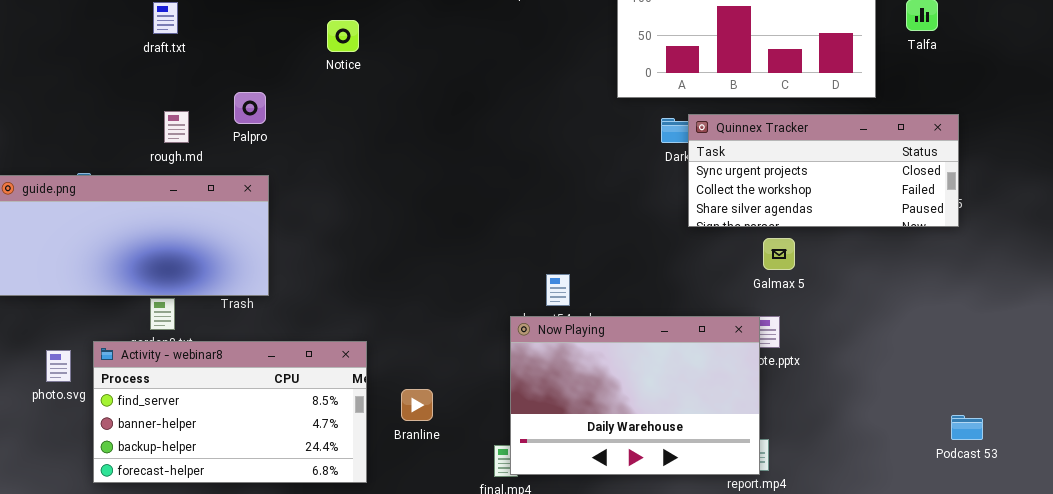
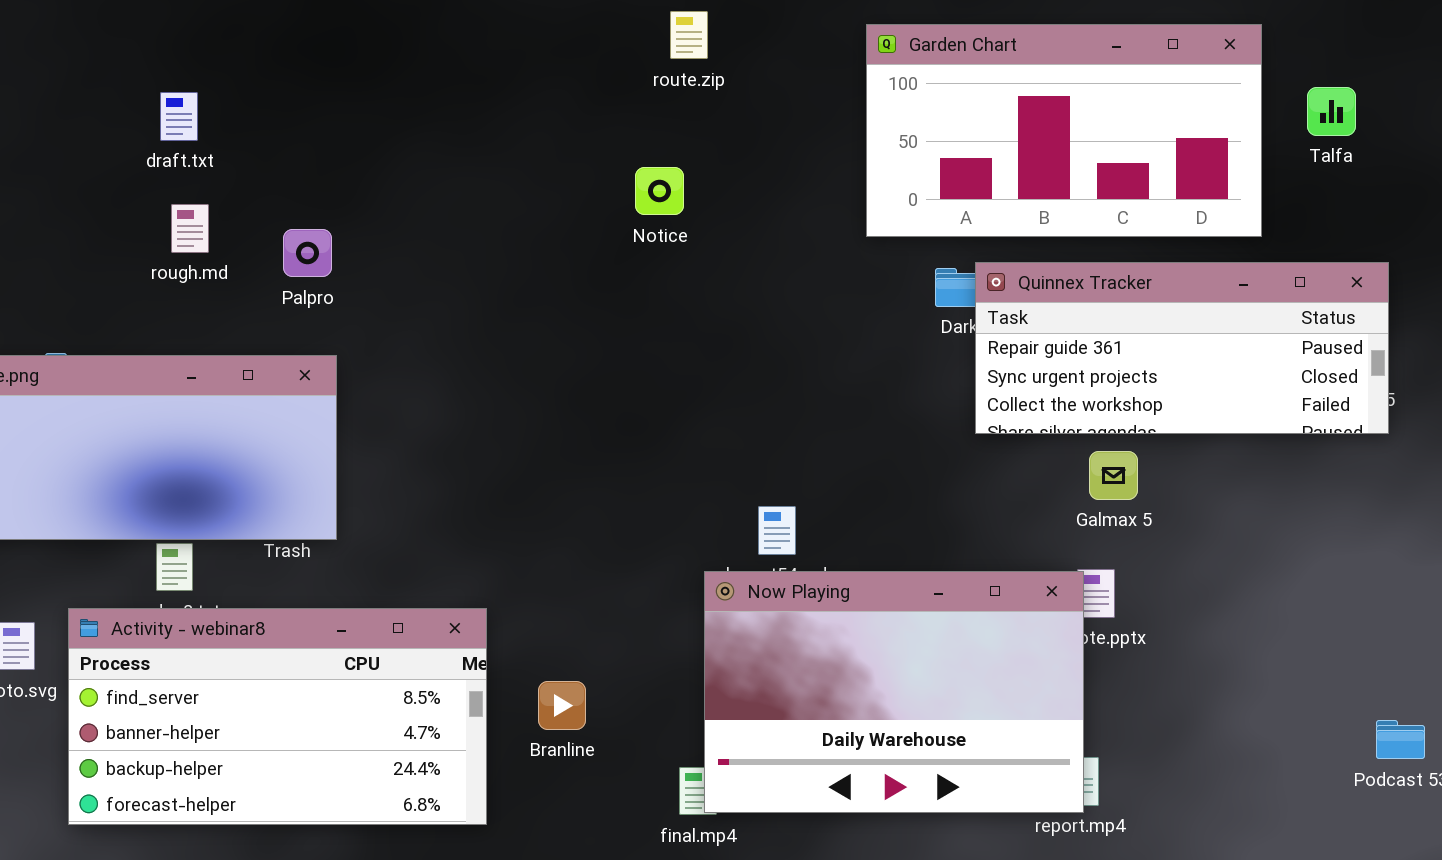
Notice: [327,20,359,52] -> [635,167,684,215], moved
rough.md: [164,111,189,143] -> [171,204,209,253], moved
Quinnex Tracker: [688,114,959,227] -> [975,262,1389,434], scrolled up 1 row

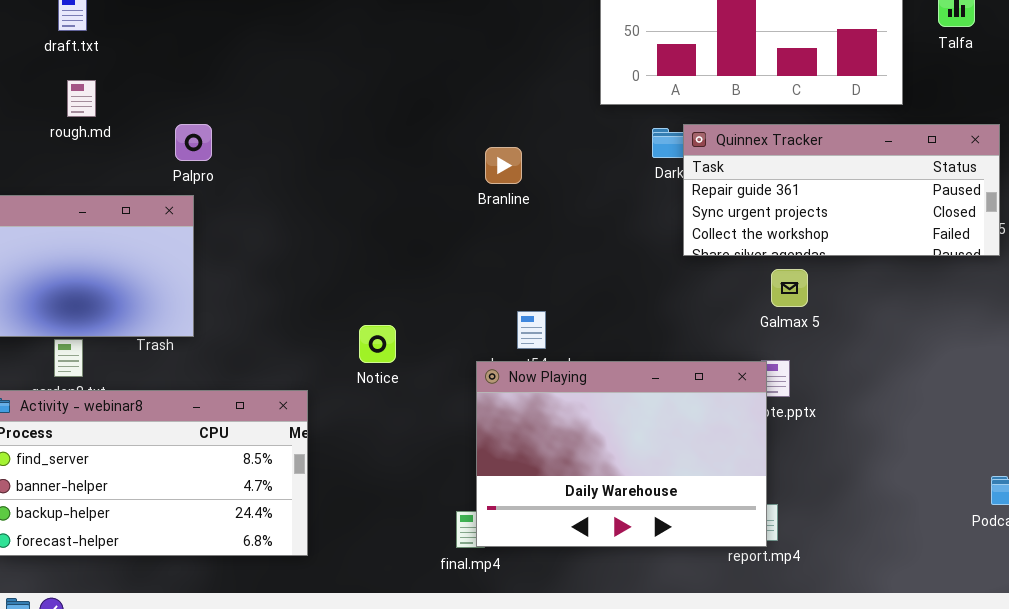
Notice: [635,167,684,215] -> [359,325,396,363], moved
Palpro: [283,229,332,277] -> [175,124,212,161], moved
Branline: [538,681,586,730] -> [485,147,522,184], moved

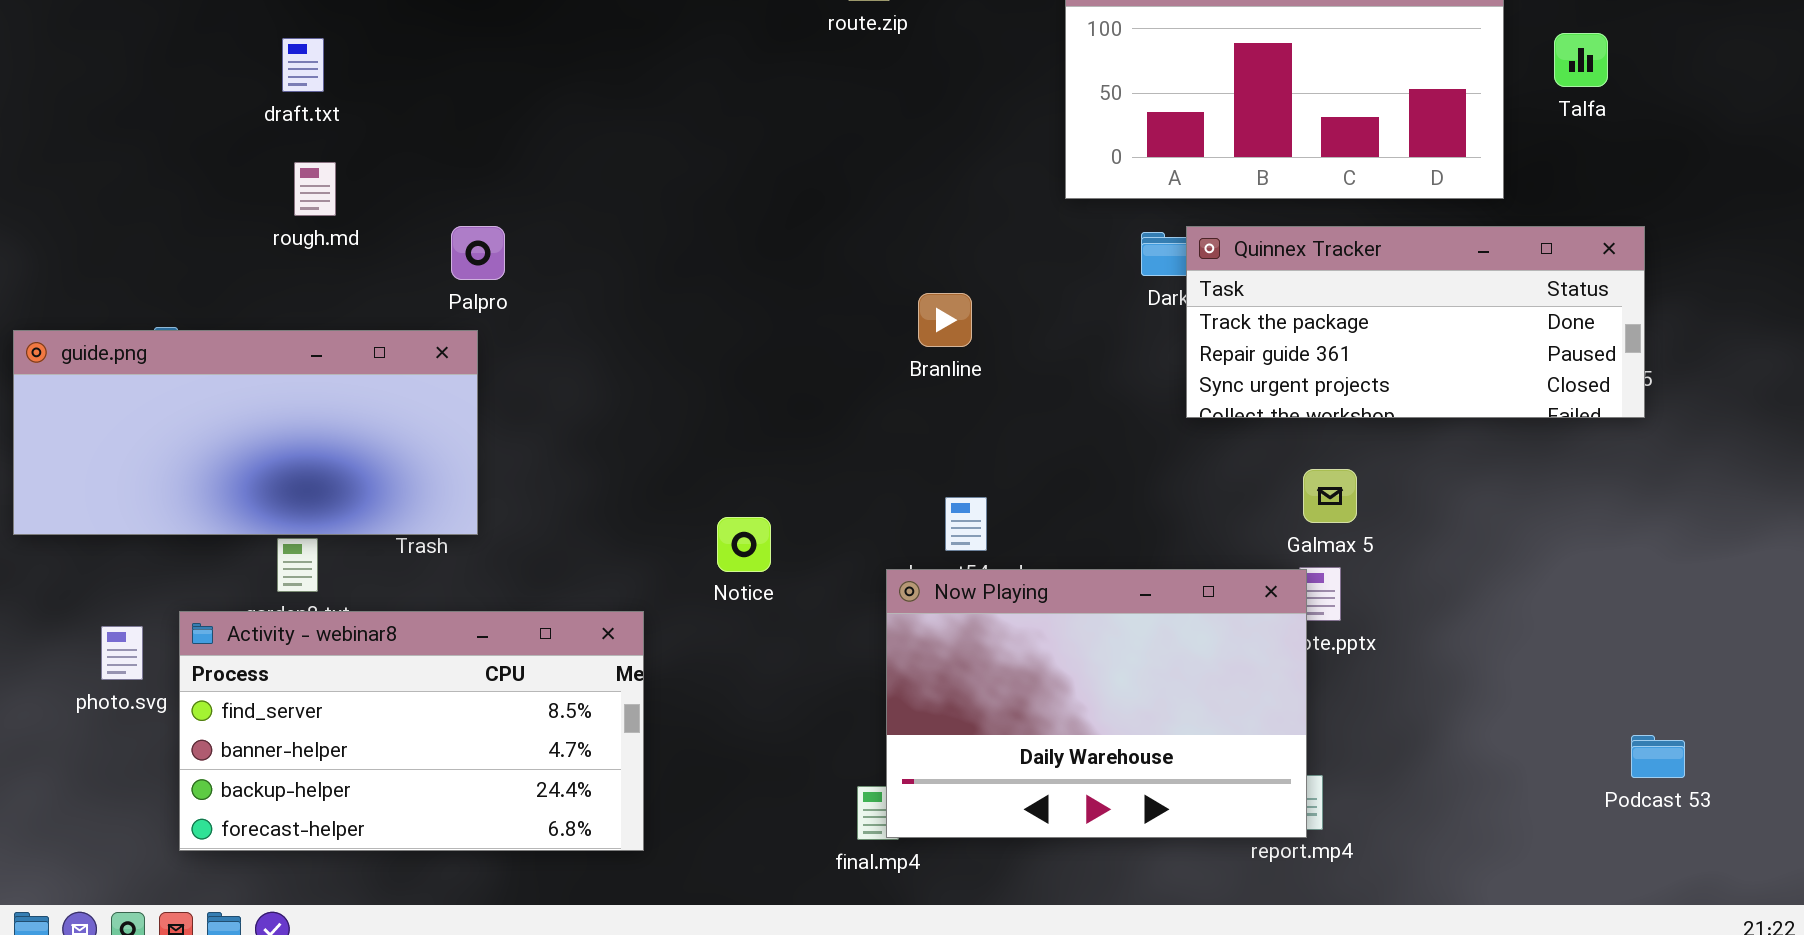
Quinnex Tracker: [683,124,1000,256] -> [1186,226,1645,418], scrolled up 1 row
Branline: [485,147,522,184] -> [918,293,972,347], moved
Galmax 5: [771,269,808,307] -> [1303,469,1357,523], moved

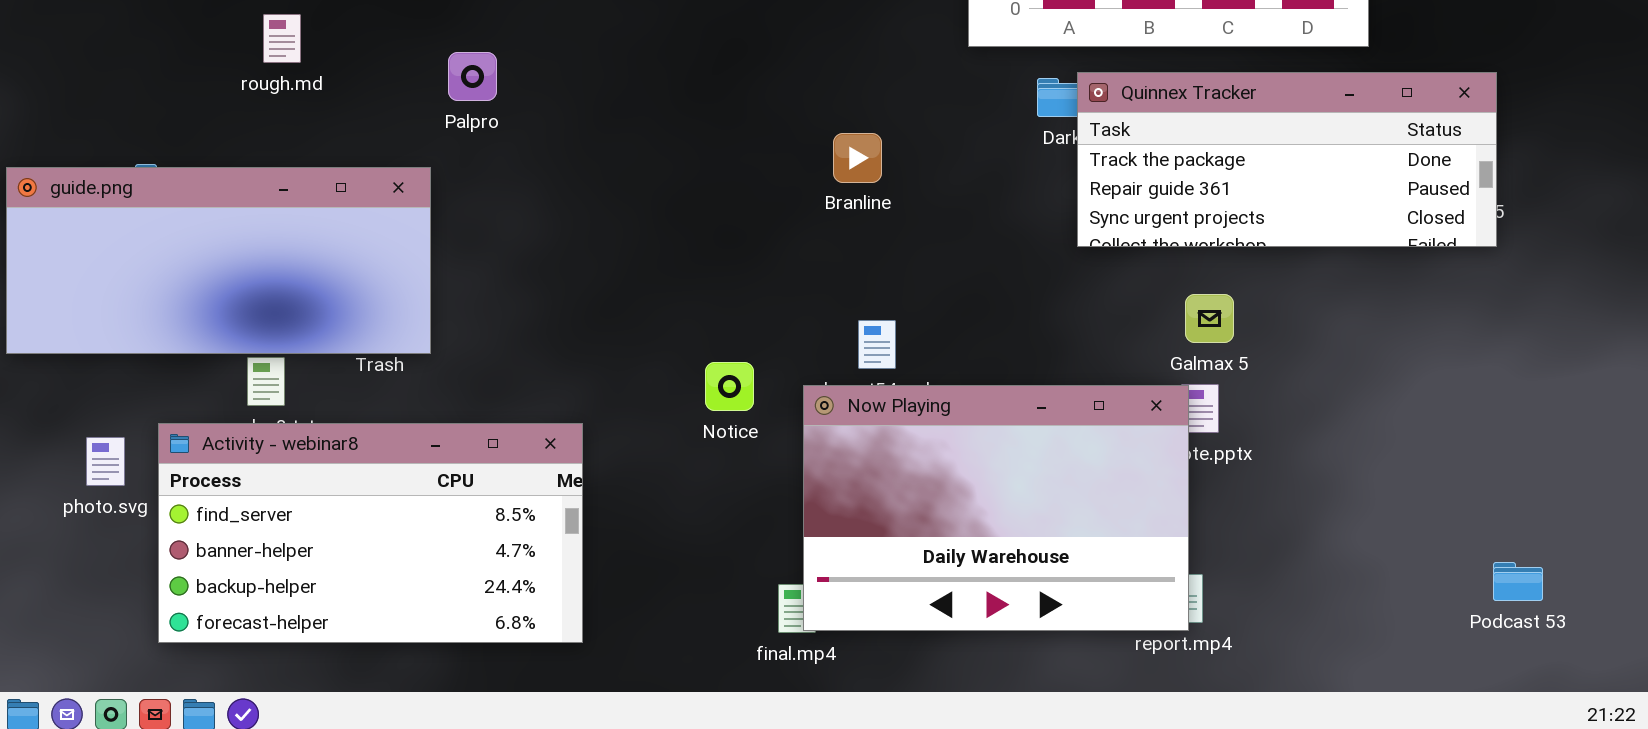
Palpro: [451,226,505,280] -> [448,52,497,101], moved
Notice: [717,517,771,572] -> [705,362,754,411], moved
Podcast 53: [1631,735,1685,778] -> [1493,562,1543,601], moved

